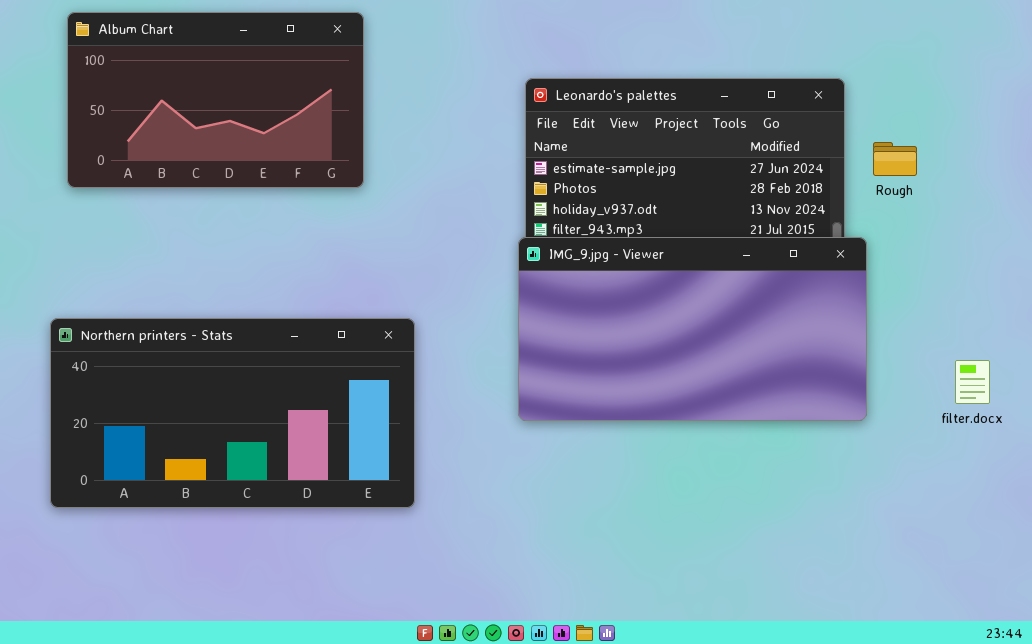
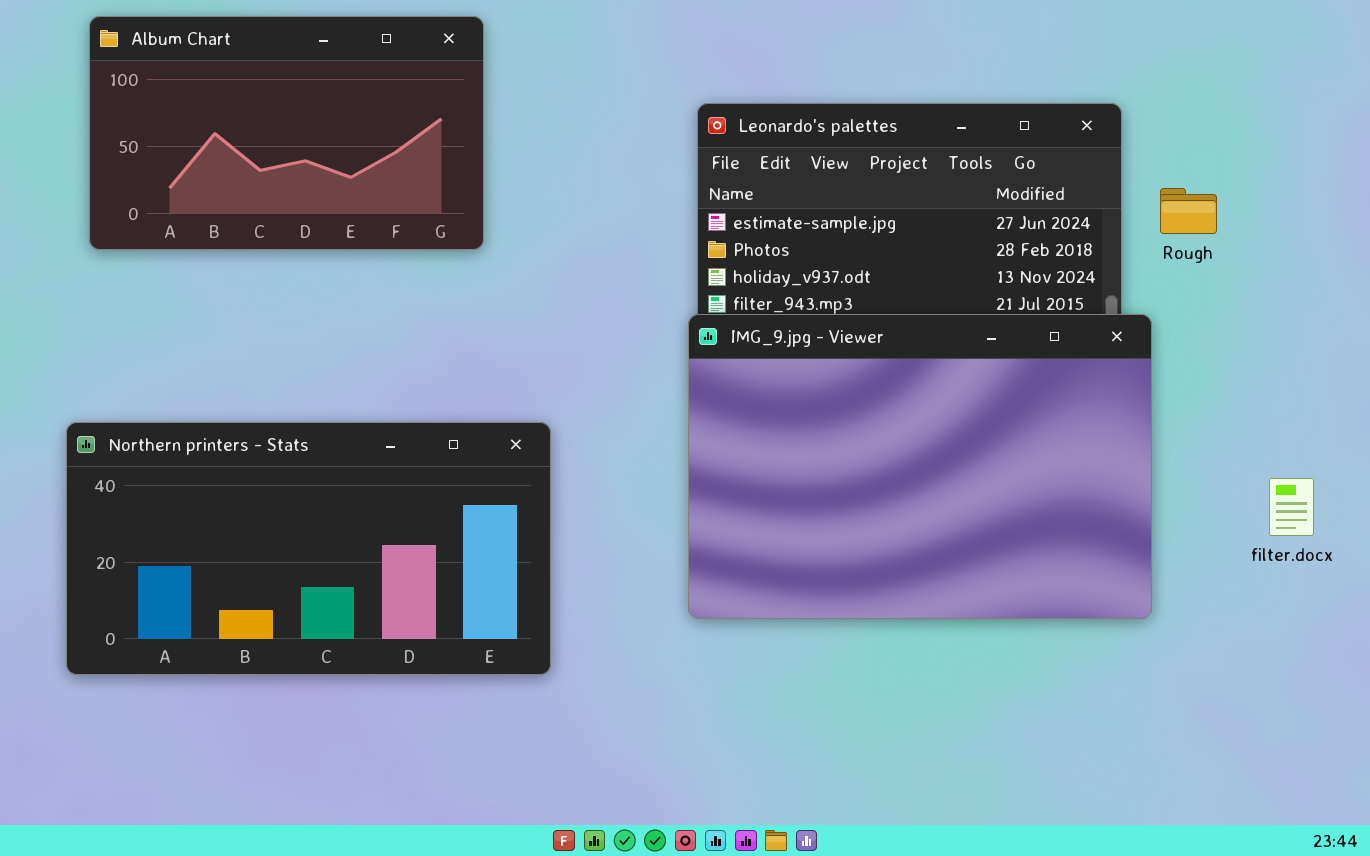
IMG_9.jpg - Viewer: [518,237,867,421] -> [688,314,1152,619], resized

